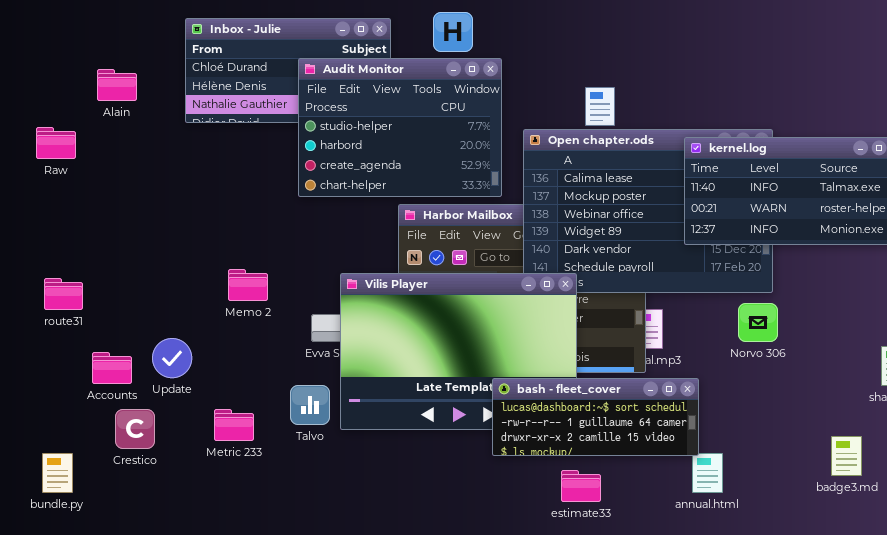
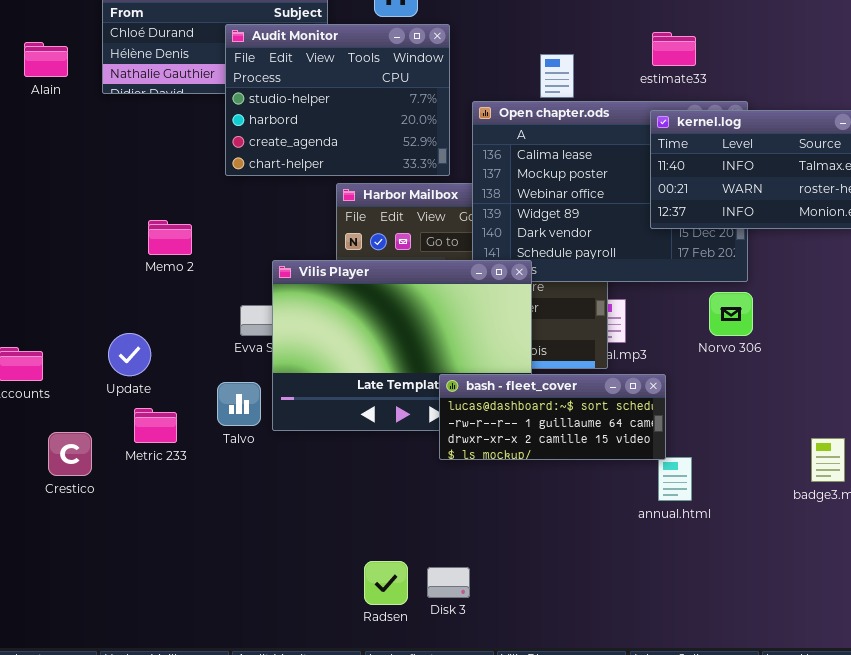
Alain: [97,69,137,101] -> [24,42,68,77], moved
Memo 2: [228,269,268,301] -> [148,220,192,255], moved
Update: [152,338,192,378] -> [108,333,151,376], moved
Crestico: [115,409,155,449] -> [48,432,92,476], moved
estimate33: [561,470,601,502] -> [652,32,696,66], moved

